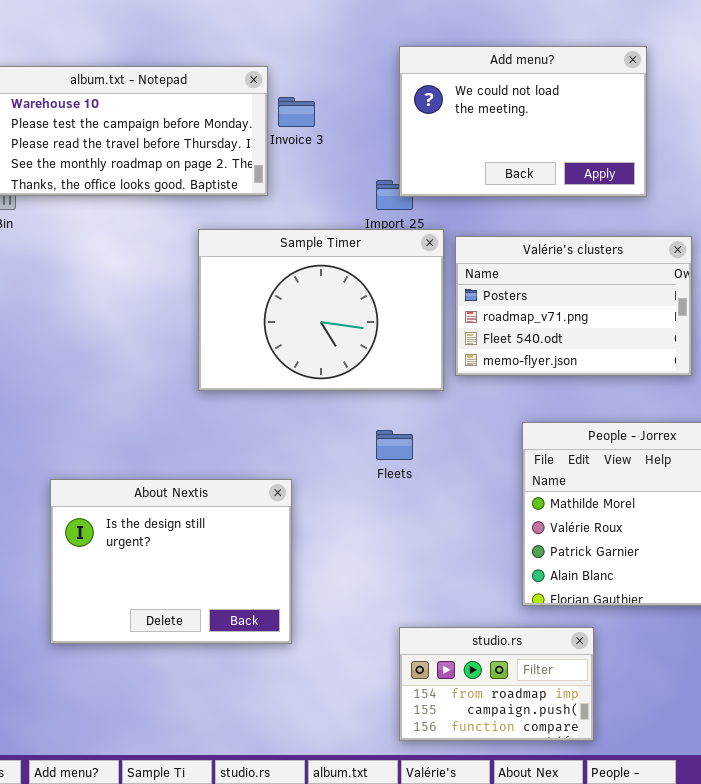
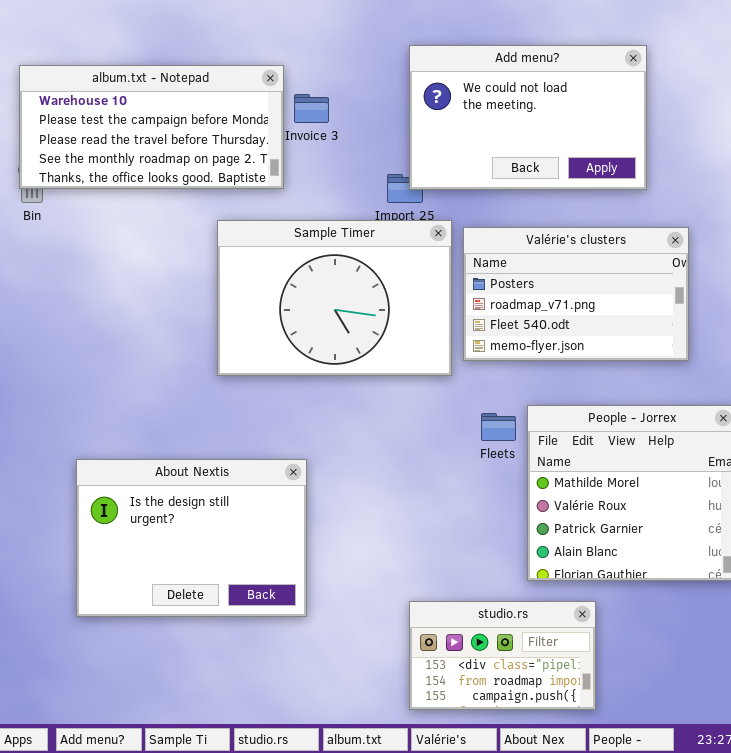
Fleets: [376,430,413,460] -> [481,413,516,441], moved
studio.rs: [399,627,594,741] -> [409,601,596,710], scrolled up 1 row

